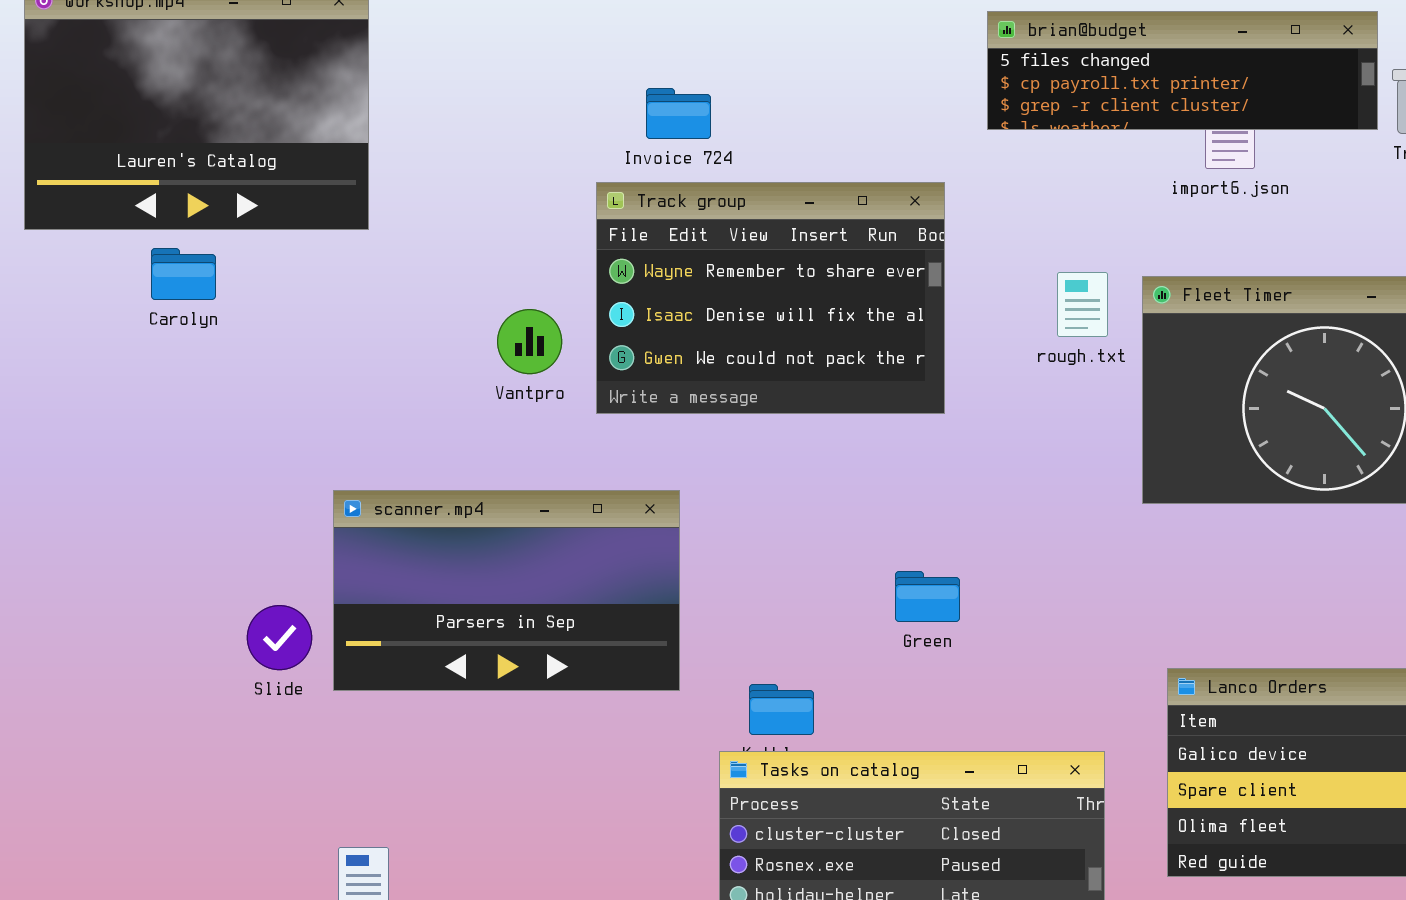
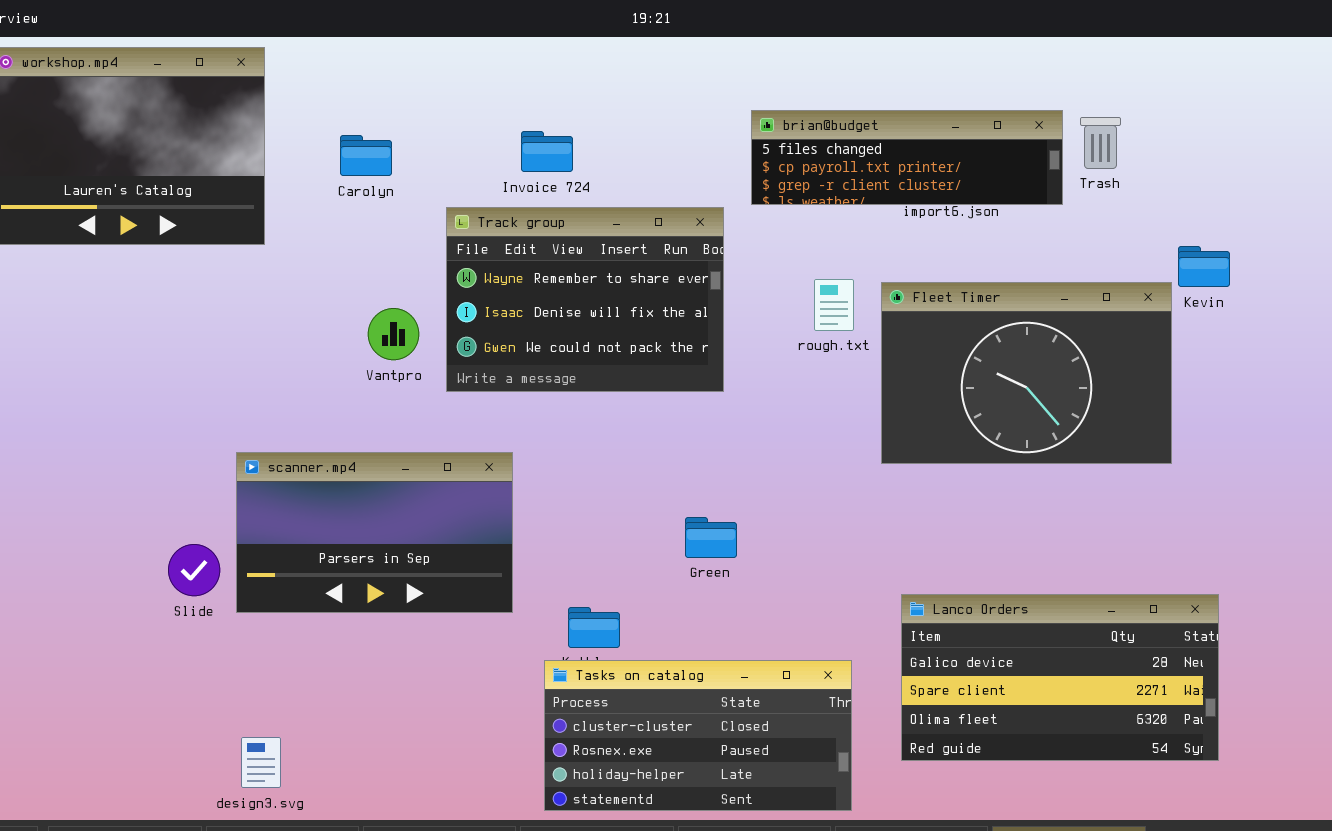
brian@budget: [987,11,1378,130] -> [751,110,1063,205], moved
Invoice 724: [646,88,711,139] -> [521,131,573,172], moved
Carolyn: [151,248,216,300] -> [340,135,392,176], moved

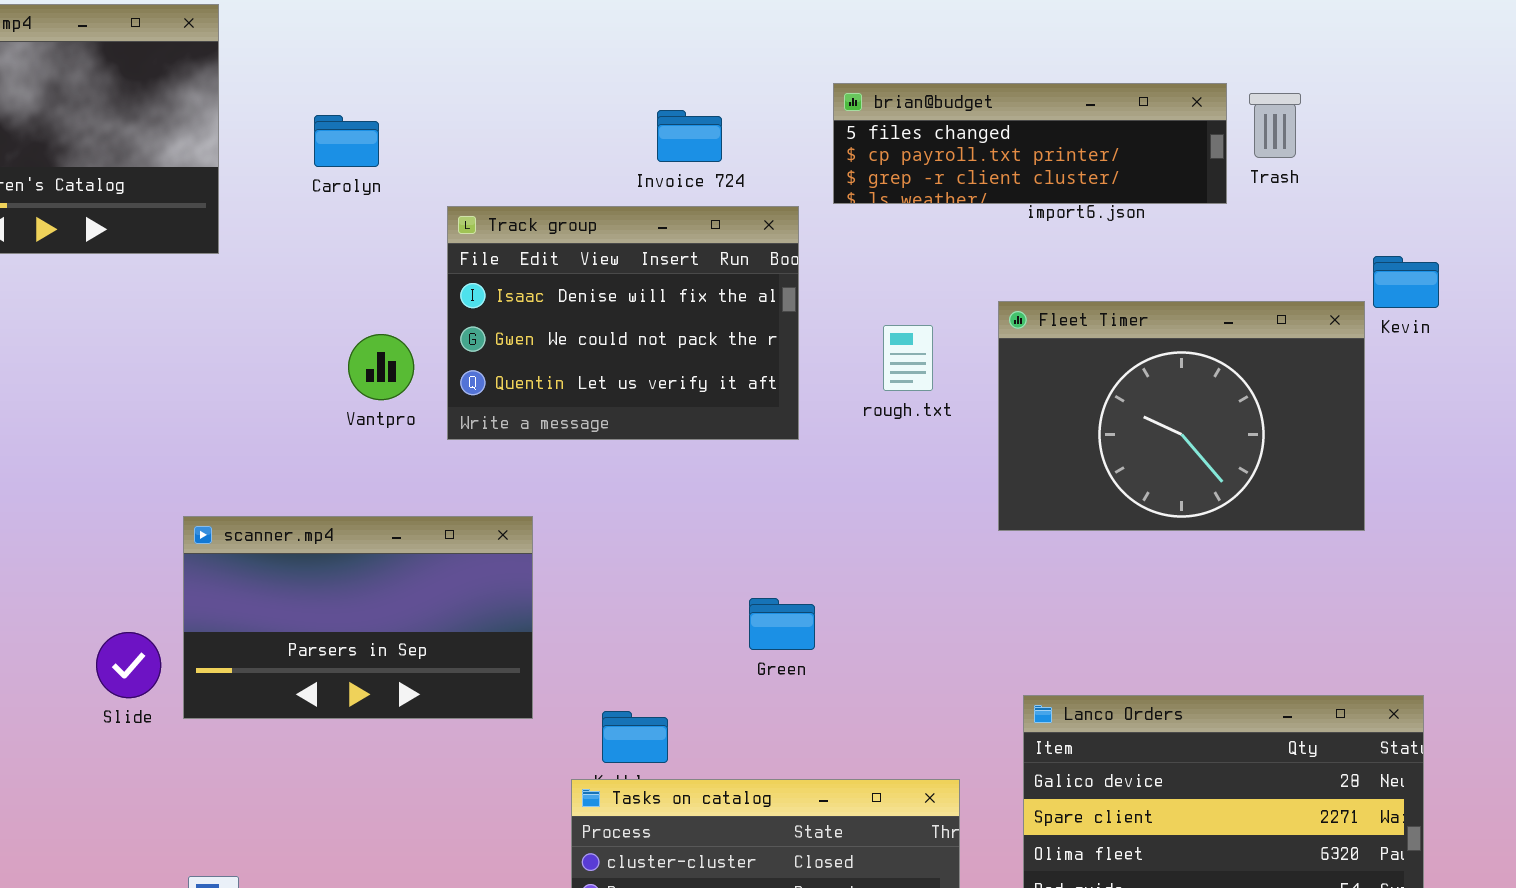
Invoice 724: [521,131,573,172] -> [657,110,722,162], moved
Track group: [446,207,724,392] -> [447,206,799,440], scrolled down 1 row
rough.txt: [814,279,854,331] -> [883,325,933,391], moved

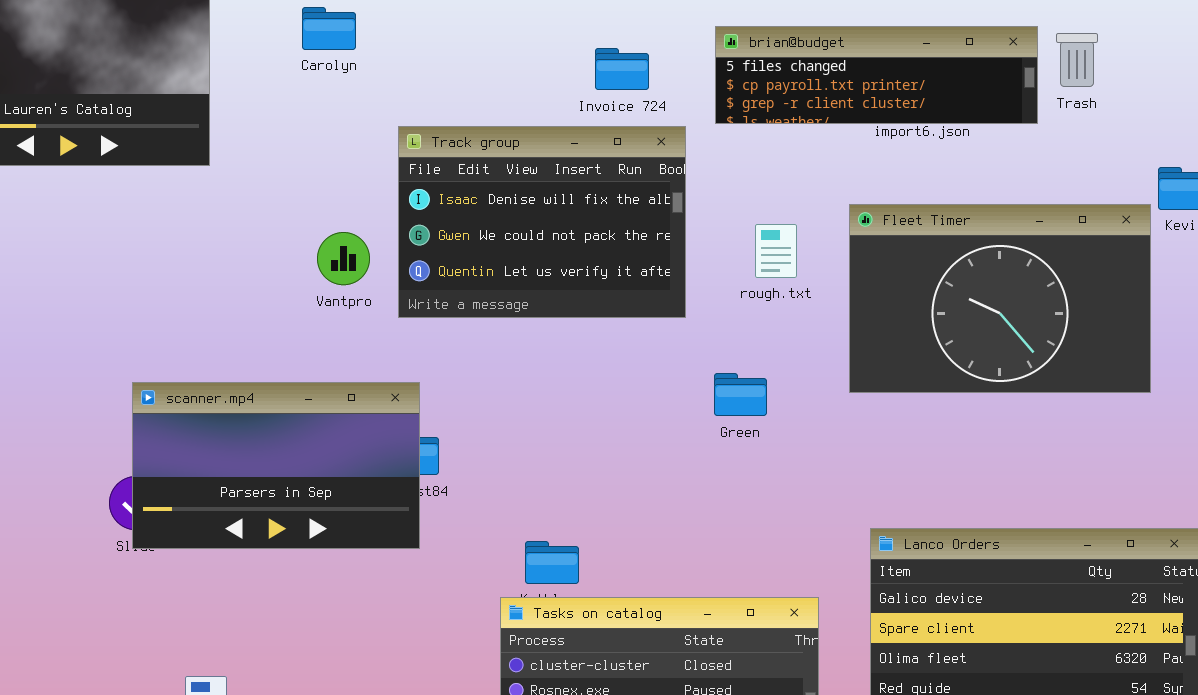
Invoice 724: [657,110,722,162] -> [595,48,649,90], moved
Carolyn: [314,115,379,167] -> [302,7,356,50], moved
scanner.mp4: [183,516,533,719] -> [132,382,420,549], moved
Green: [749,598,815,650] -> [714,373,767,416], moved

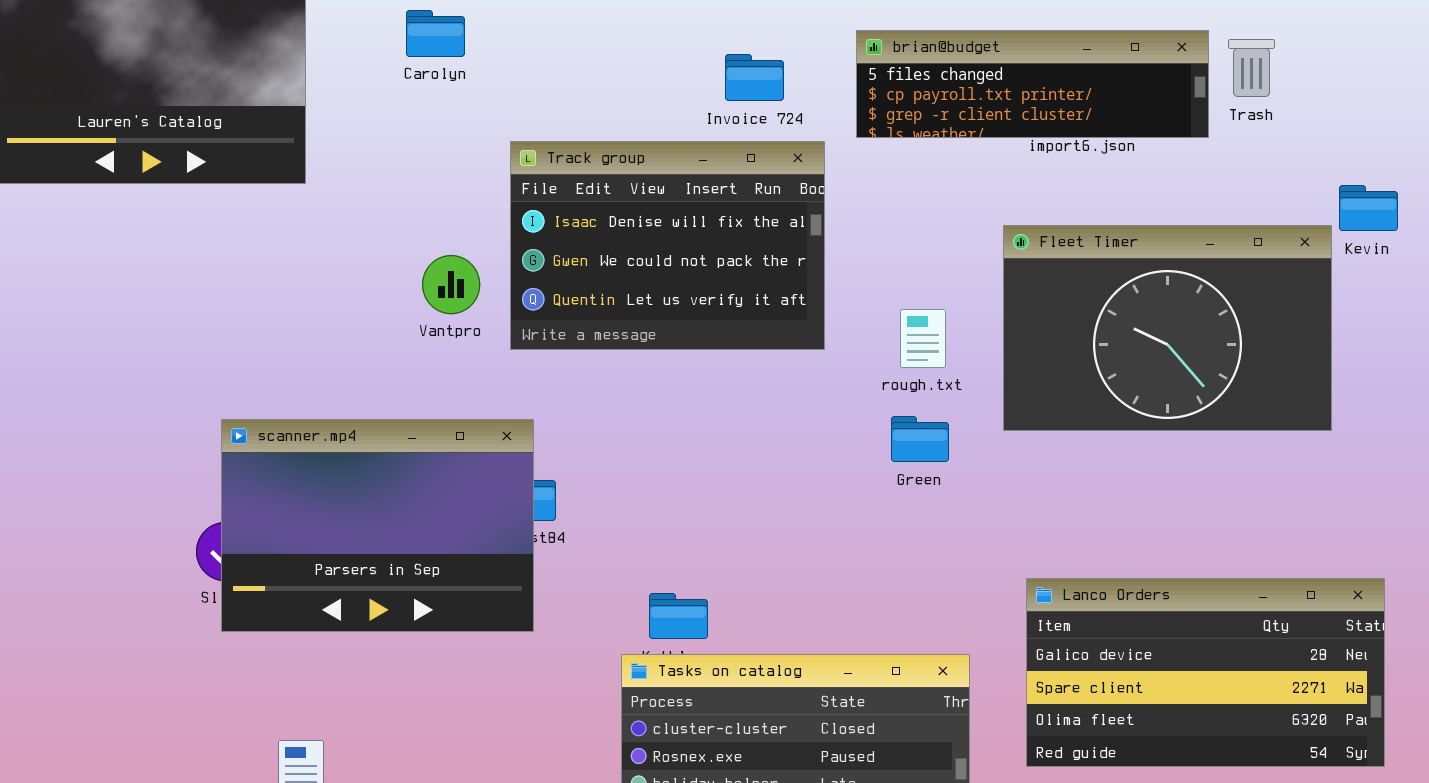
rough.txt: [755,224,797,278] -> [900,309,946,368], moved
Green: [714,373,767,416] -> [891,416,949,462], moved
scanner.mp4: [132,382,420,549] -> [221,419,534,632], resized

